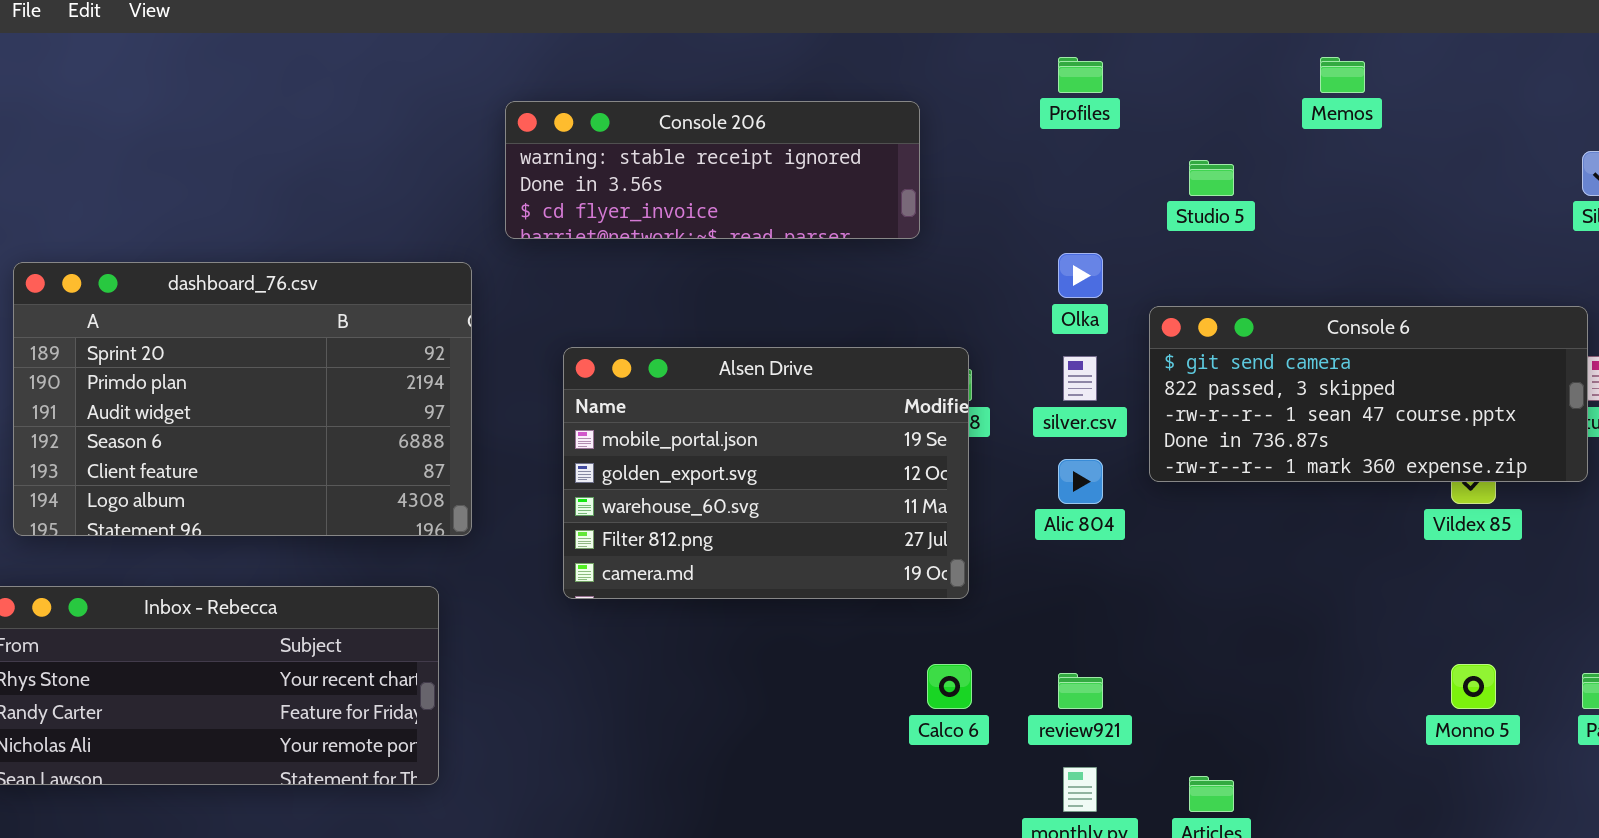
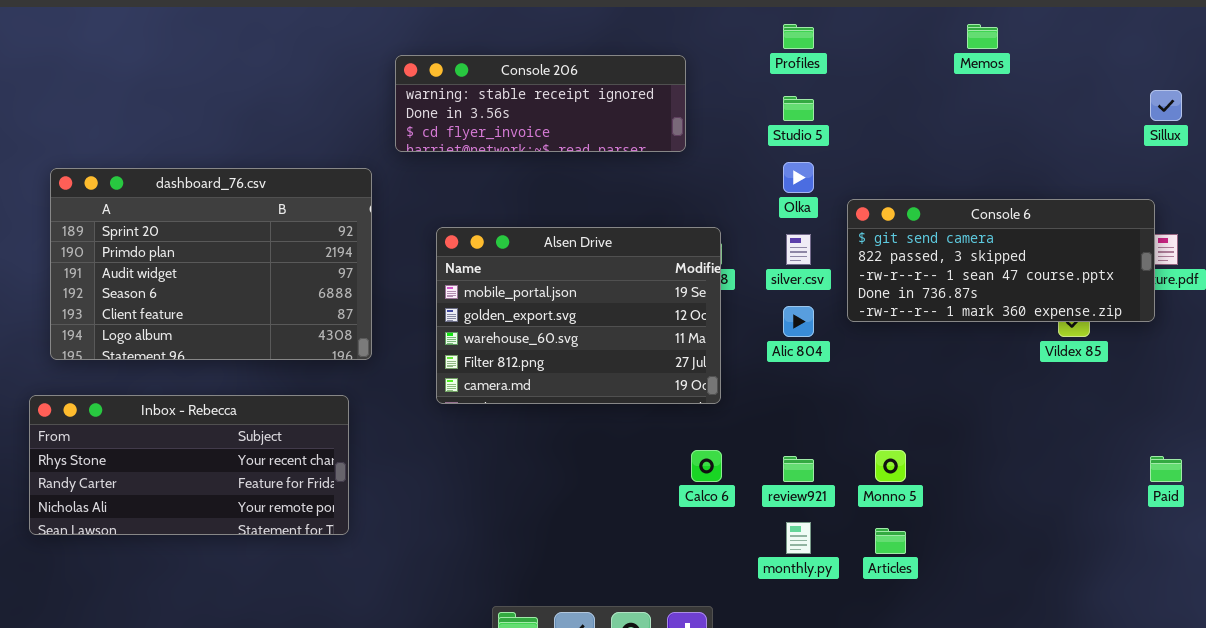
Studio 5: [1189,160,1234,196] -> [783,96,814,121], moved
Monno 5: [1451,664,1496,709] -> [875,450,906,482], moved

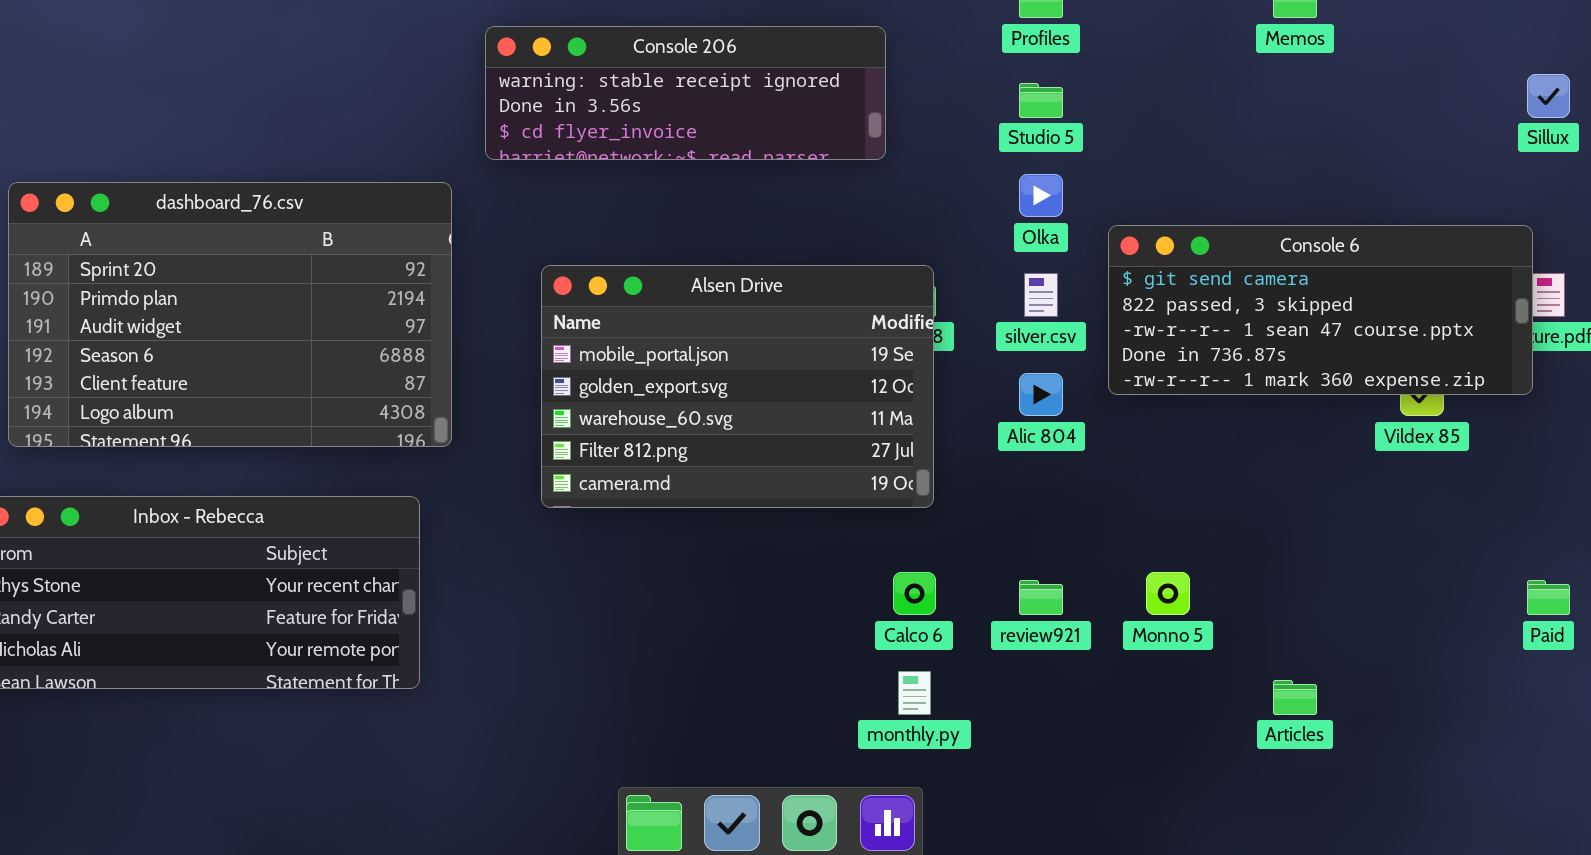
monthly.py: [786,522,811,554] -> [898,671,931,715], moved
Articles: [875,528,906,554] -> [1273,680,1317,715], moved

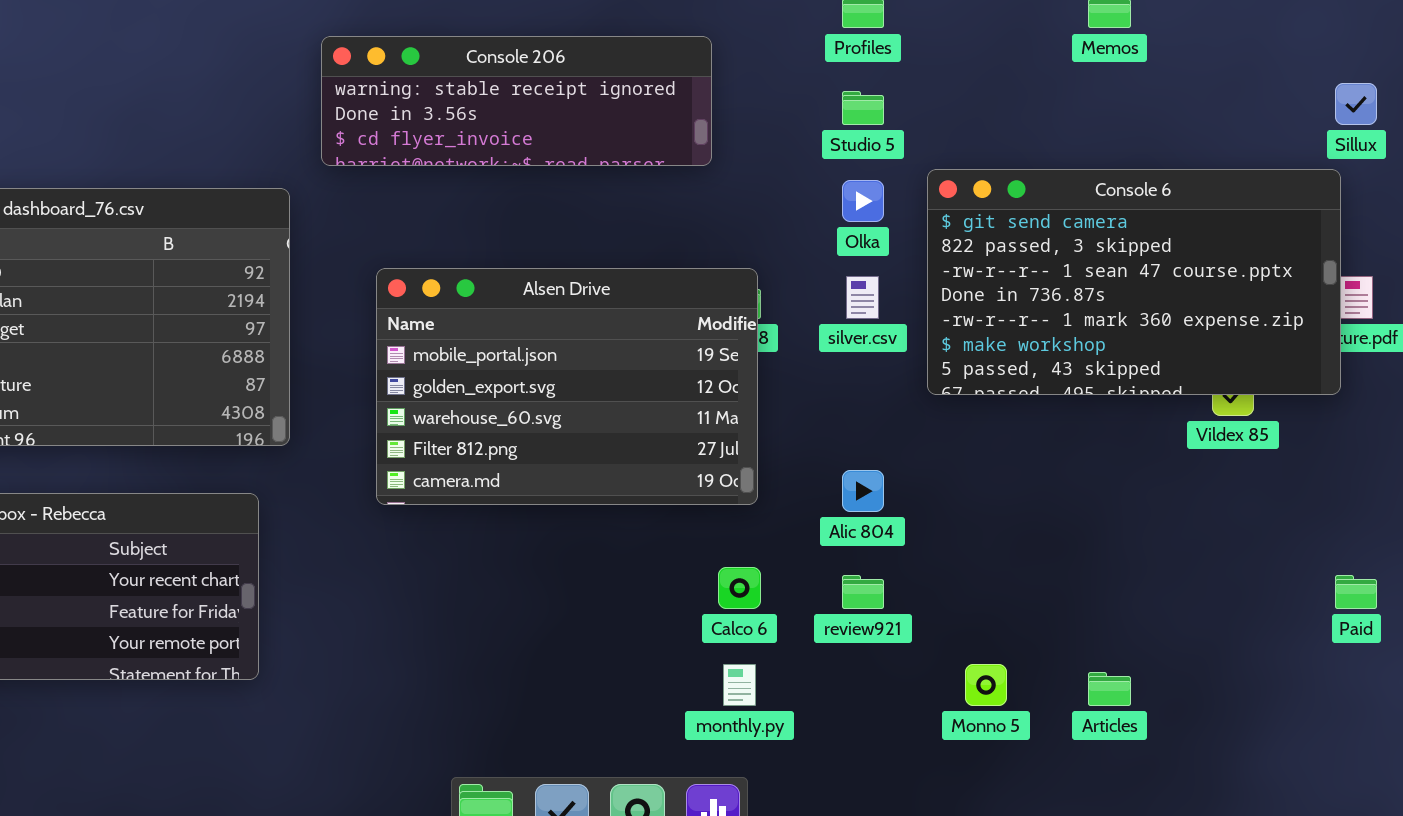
Console 6: [1108,225,1533,395] -> [927,169,1341,395], resized
Alic 804: [1019,373,1063,416] -> [842,470,884,512], moved
Monno 5: [1146,572,1190,615] -> [965,664,1007,706], moved

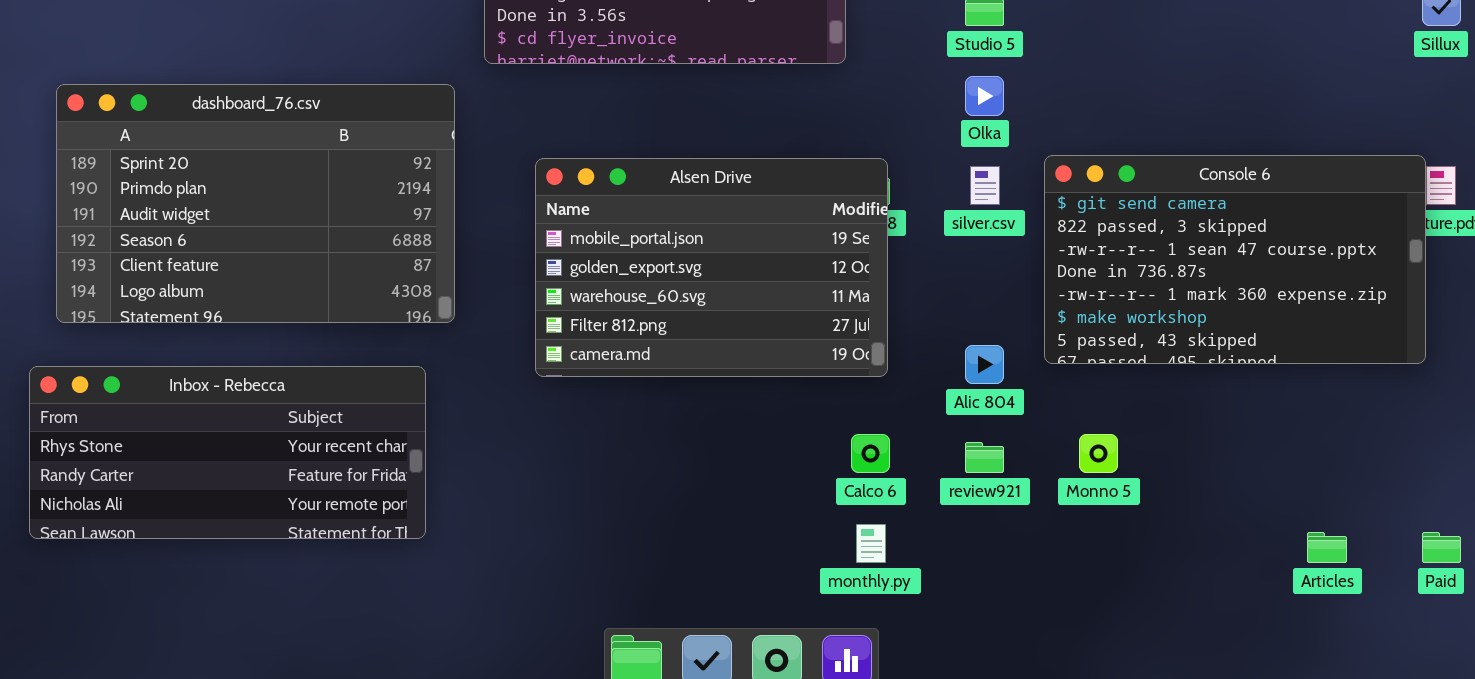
Console 6: [927,169,1341,395] -> [1044,155,1426,364], moved
Paid: [1335,575,1377,609] -> [1422,532,1461,563], moved
Monno 5: [965,664,1007,706] -> [1079,434,1118,473], moved
Articles: [1088,672,1131,706] -> [1307,532,1347,563], moved

